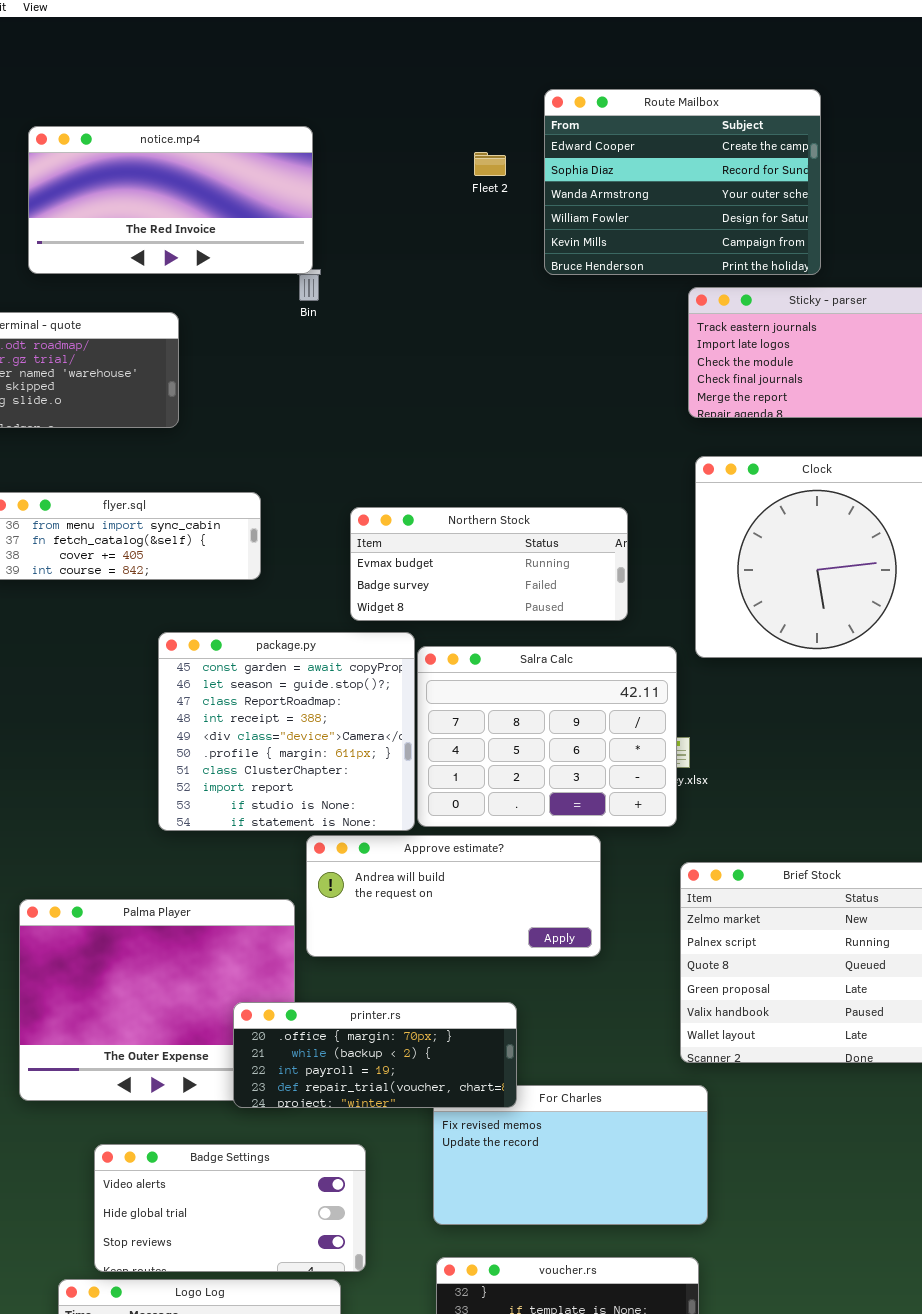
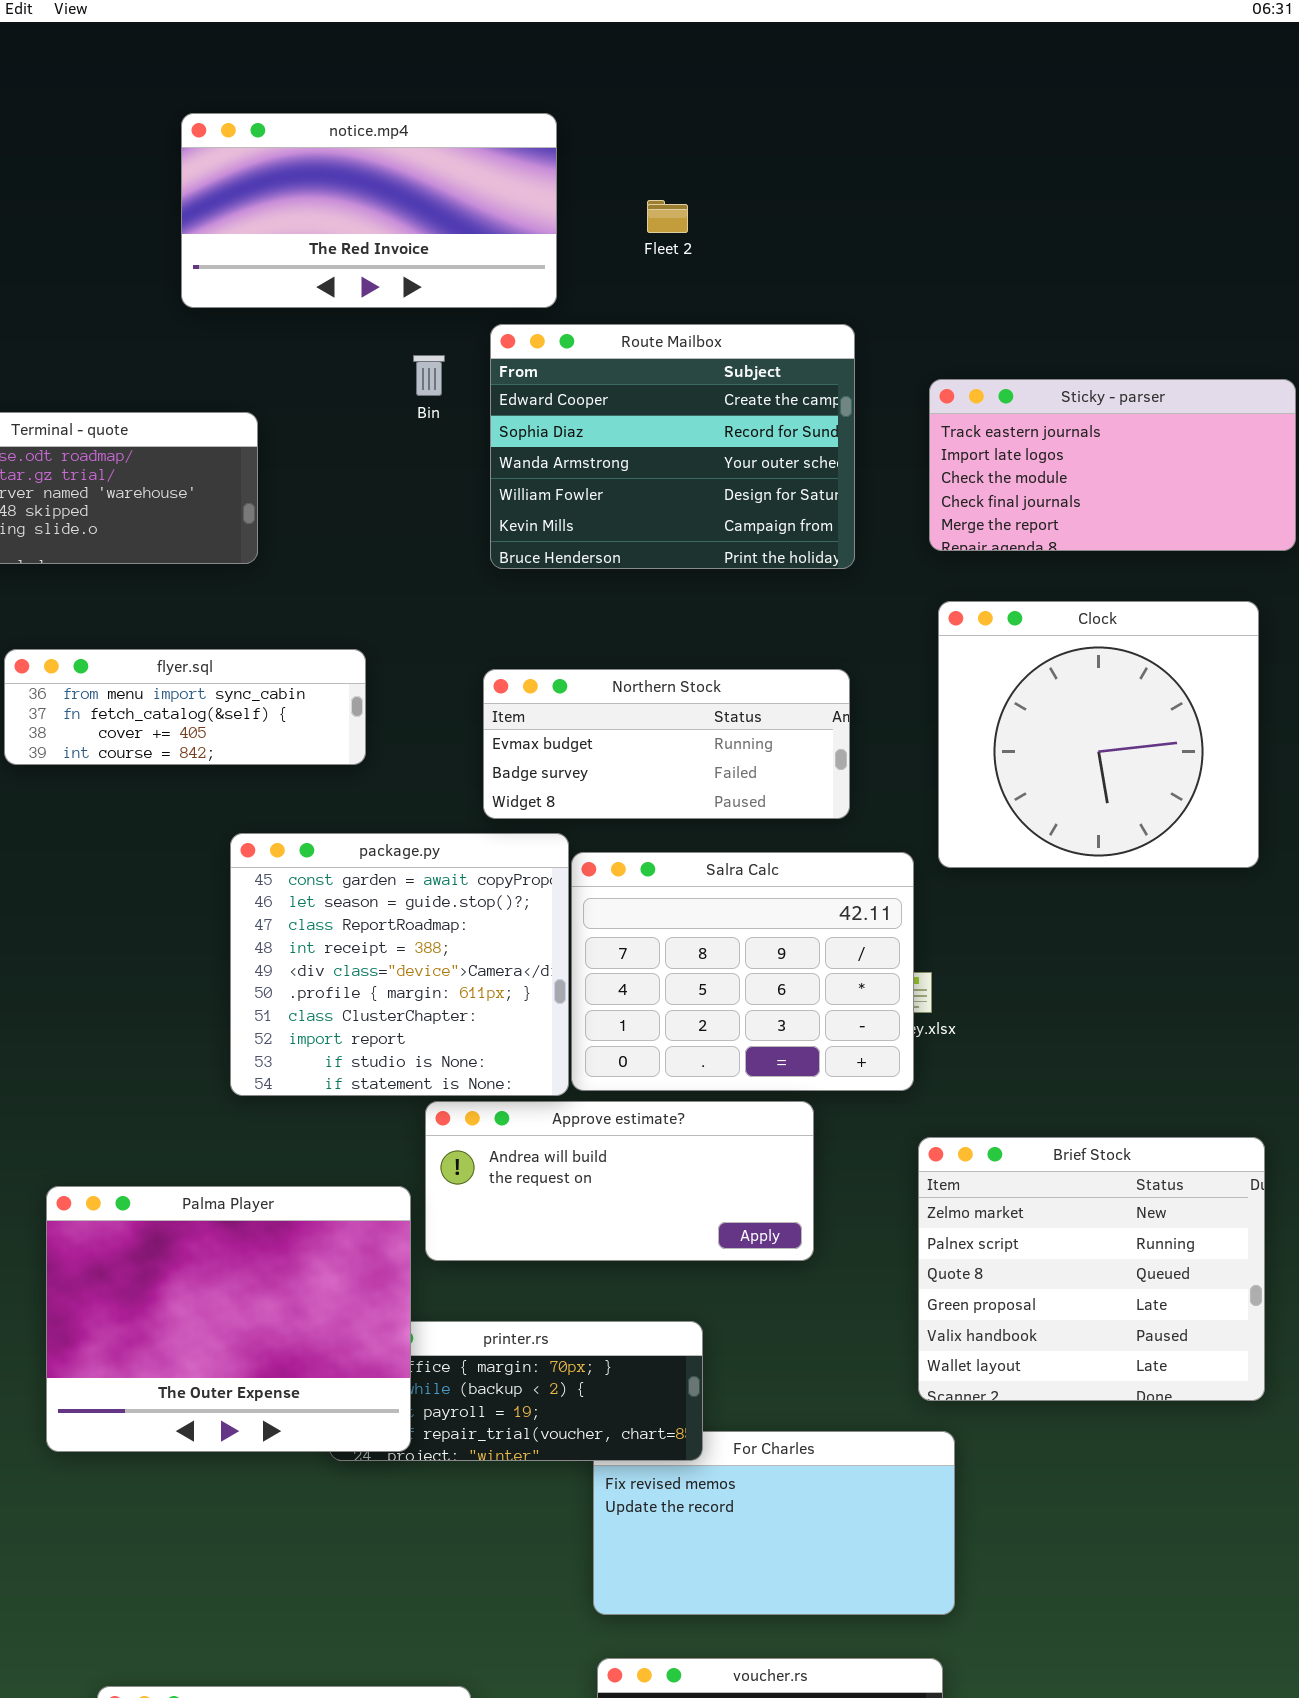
Route Mailbox: [544,89,821,275] -> [490,324,855,569], moved
notice.mp4: [28,126,313,274] -> [181,113,557,308], moved
Palma Player: [19,899,295,1101] -> [46,1186,411,1452], raised
Badge Settings: [94,1144,366,1272] -> none, closed

